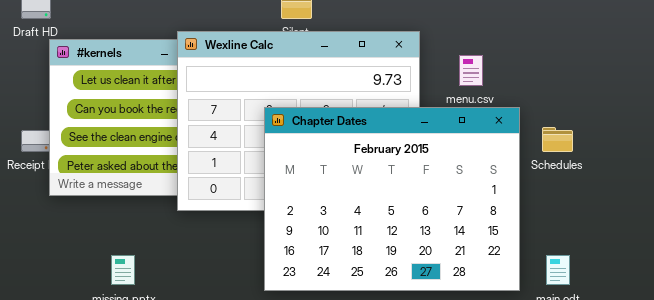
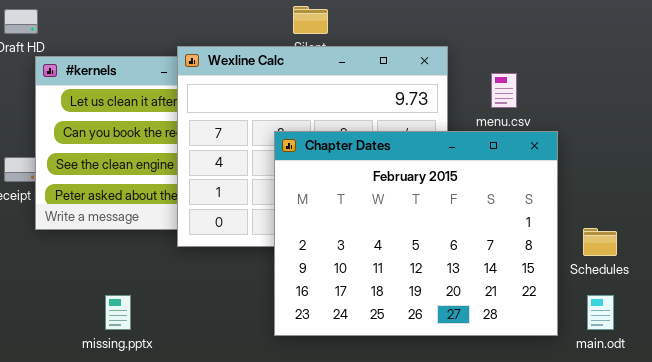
Schedules: [542,127,573,152] -> [583,228,617,256], moved

